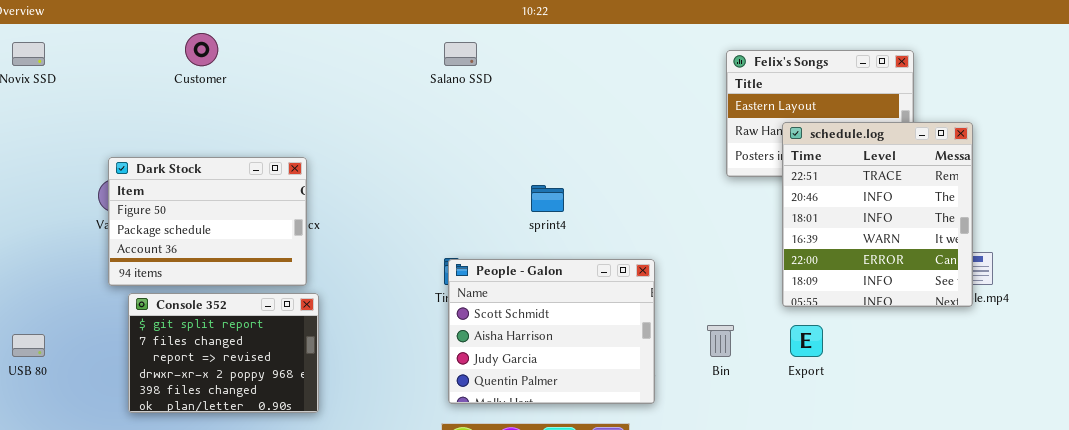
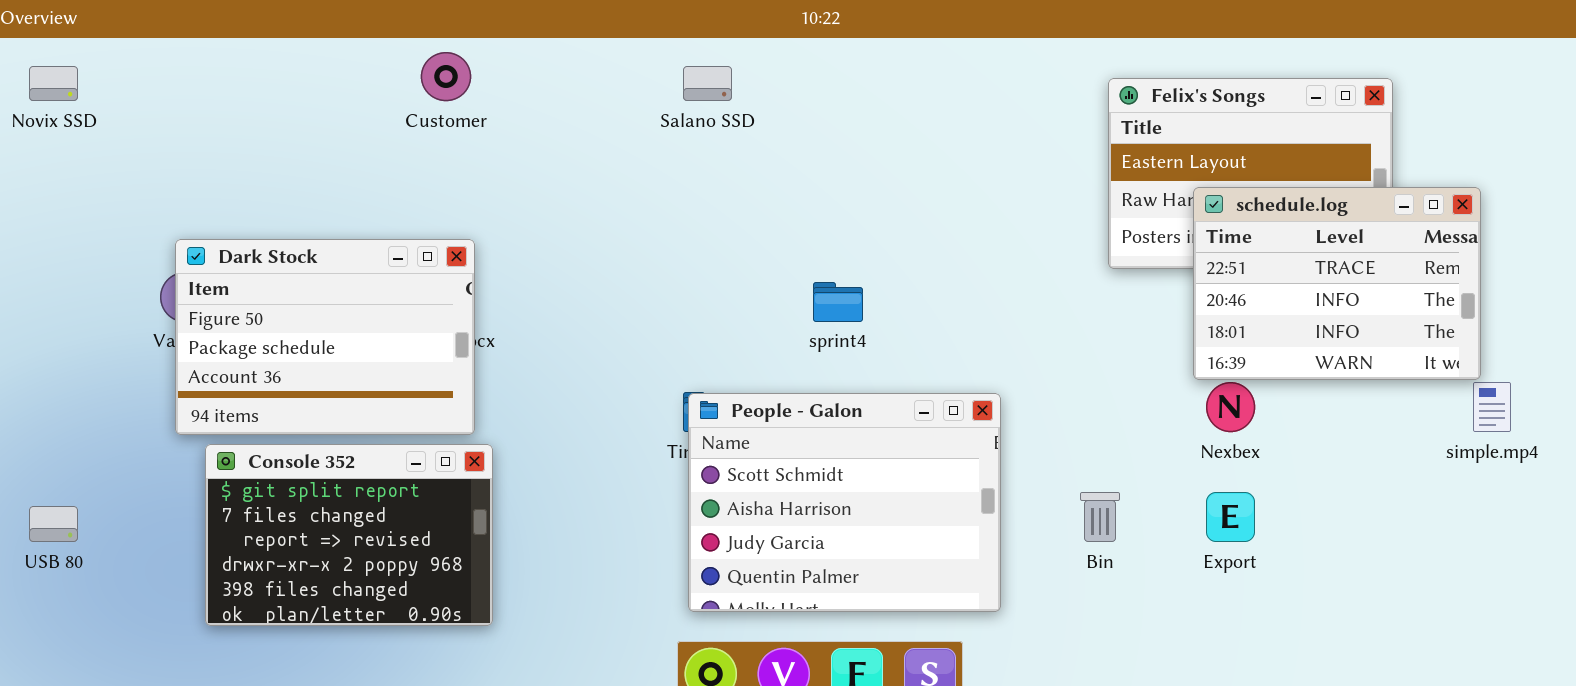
Customer: [185,33,218,66] -> [421,52,471,101], moved
schedule.log: [782,122,973,307] -> [1193,187,1481,380], resized

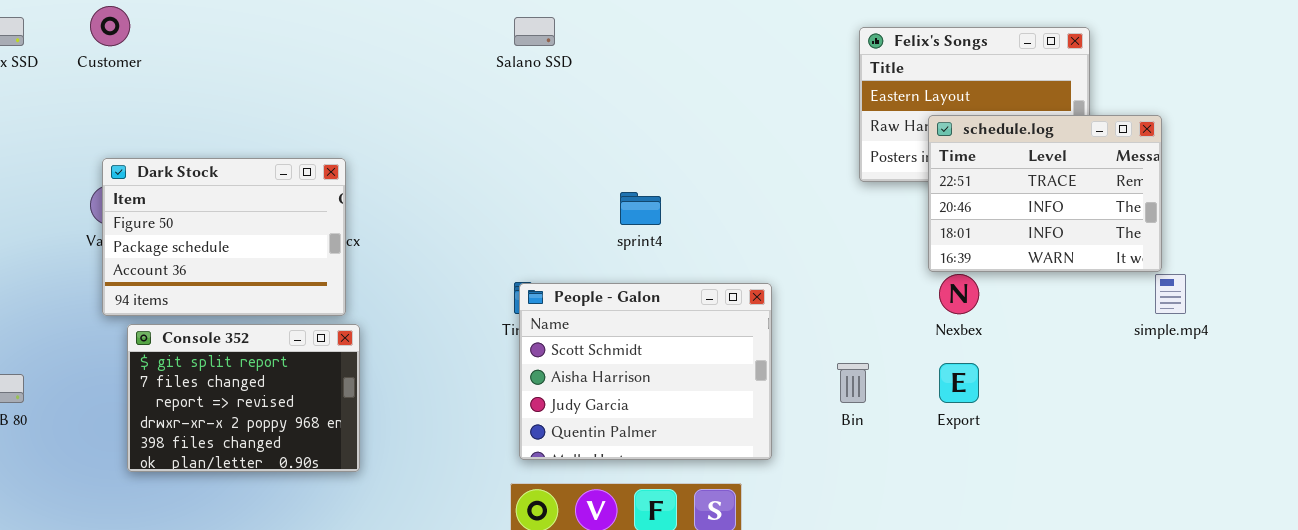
Customer: [421,52,471,101] -> [90,6,130,46], moved

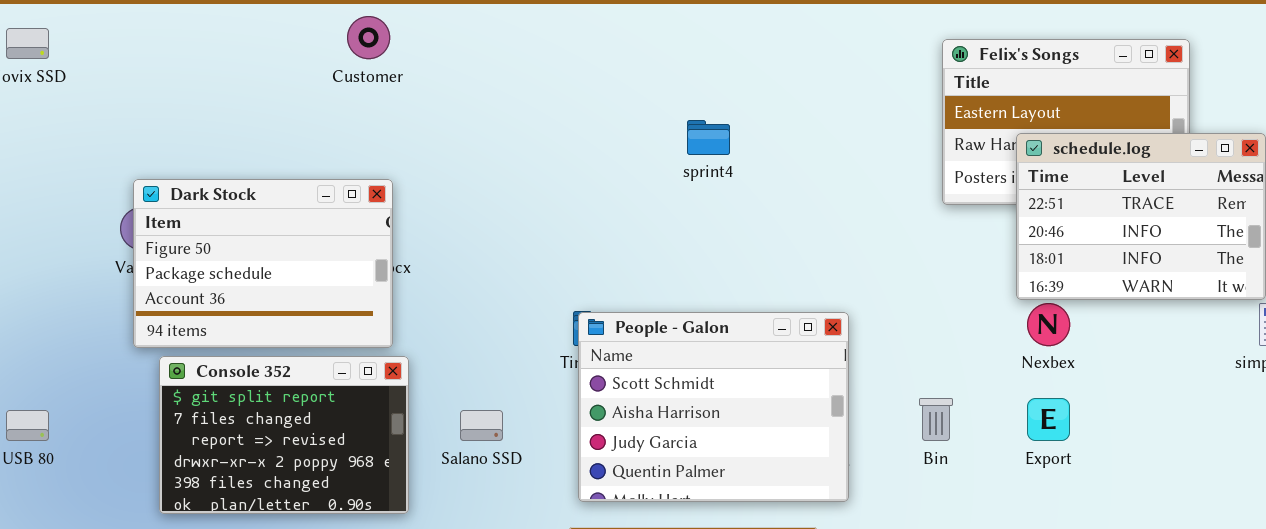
Customer: [90,6,130,46] -> [347,16,390,59], moved
Salano SSD: [514,17,555,46] -> [460,410,503,441], moved
sprint4: [620,192,661,225] -> [687,120,730,155], moved

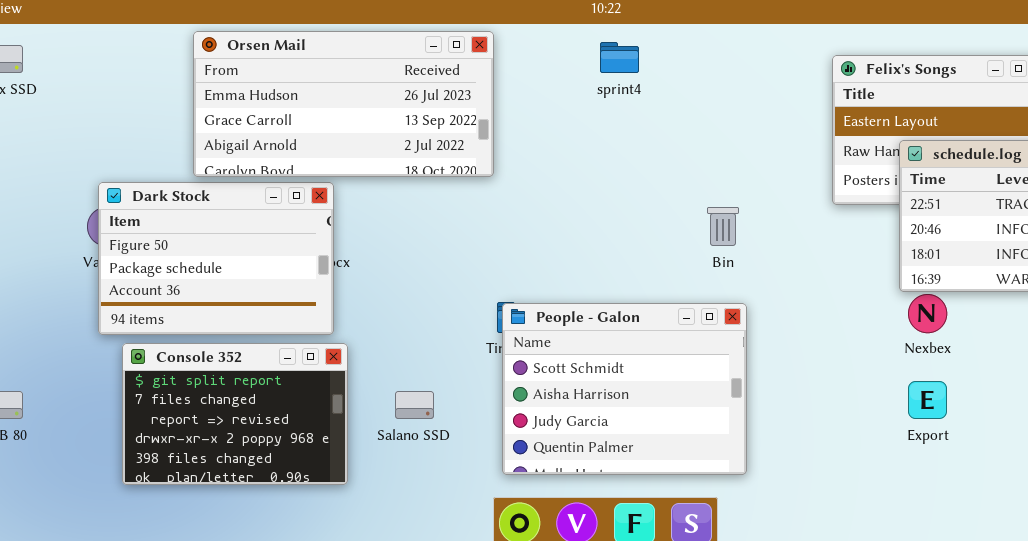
Orsen Mail: none -> [193,31,494,177], opened
sprint4: [687,120,730,155] -> [600,42,639,73], moved
Bin: [919,398,953,441] -> [707,207,739,246], moved

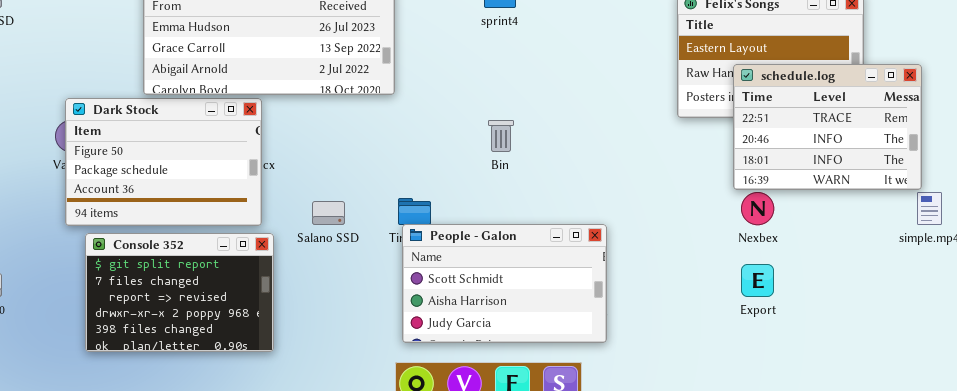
Bin: [707,207,739,246] -> [488,120,514,152], moved
People - Galon: [502,303,747,475] -> [402,224,607,343], resized
Salano SSD: [395,391,434,419] -> [312,201,345,225], moved

